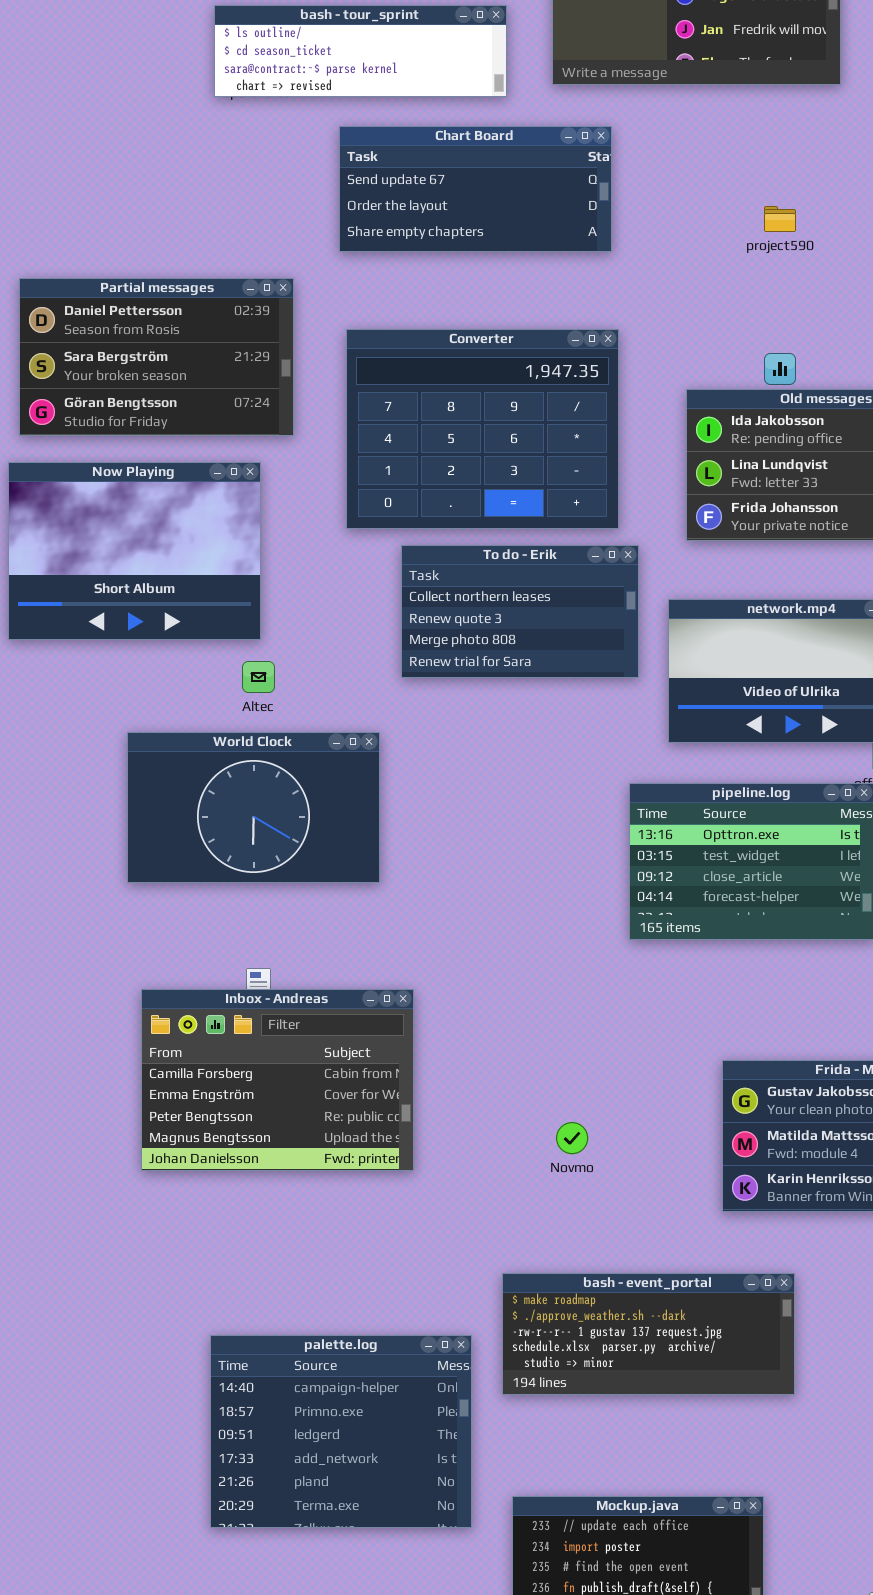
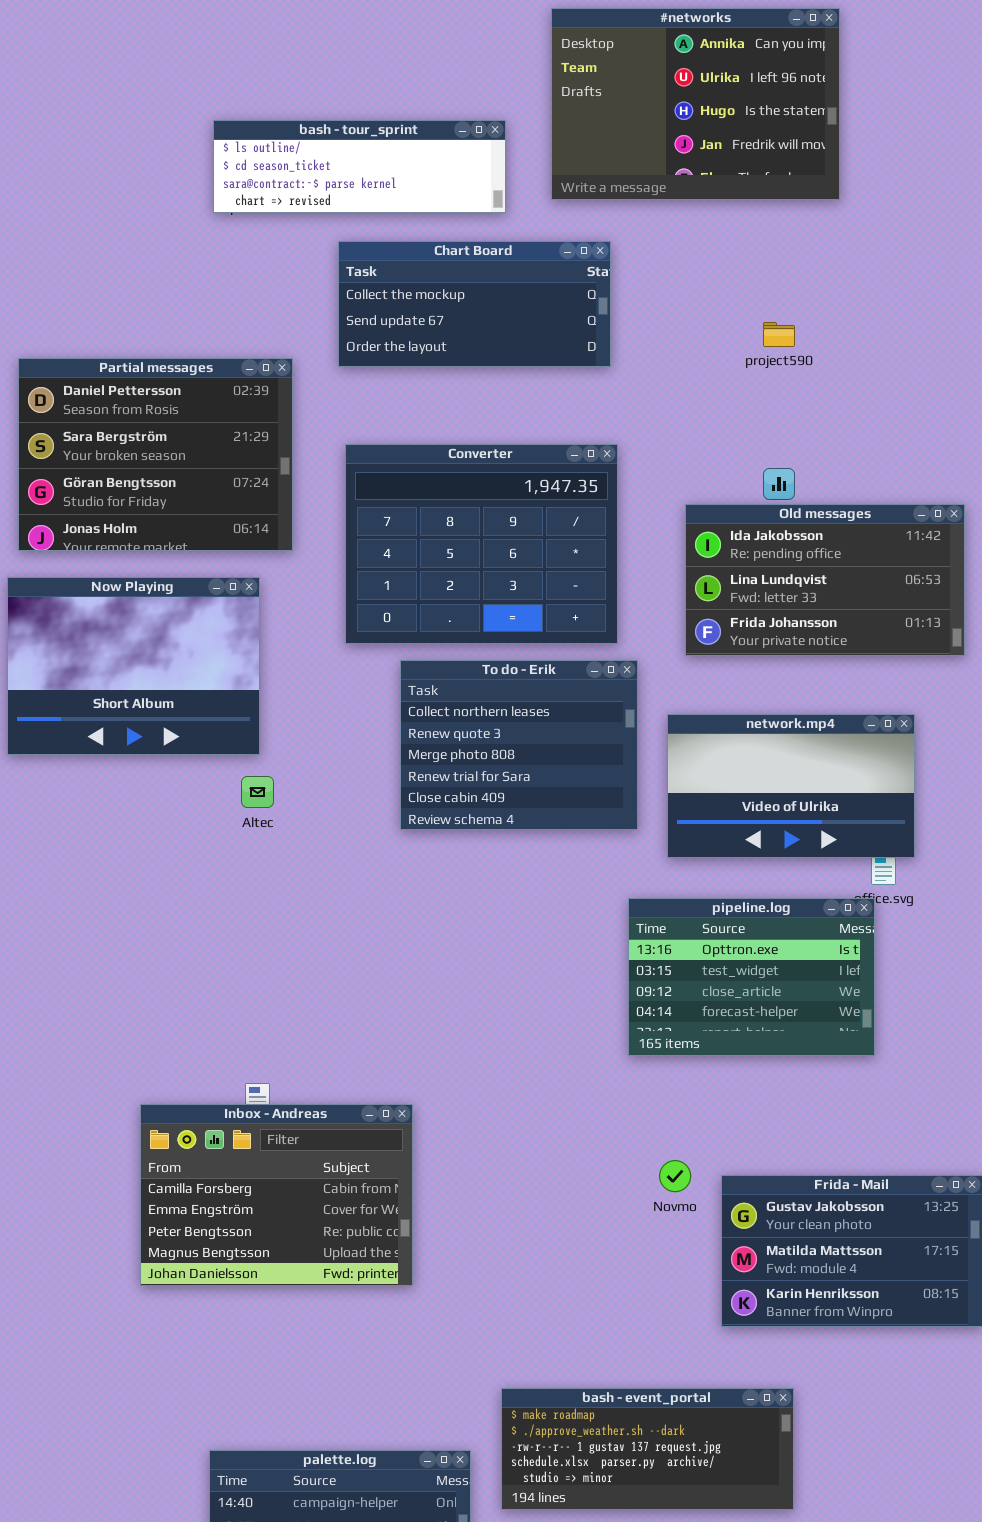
Chart Board: [339,126,612,252] -> [338,241,611,367], scrolled up 1 row
Partial messages: [19,278,294,436] -> [18,358,293,551], resized
To do - Erik: [401,545,639,678] -> [400,660,638,830], resized
World Clock: [127,732,380,883] -> none, closed
Novmo: [556,1122,588,1154] -> [659,1160,691,1192], moved

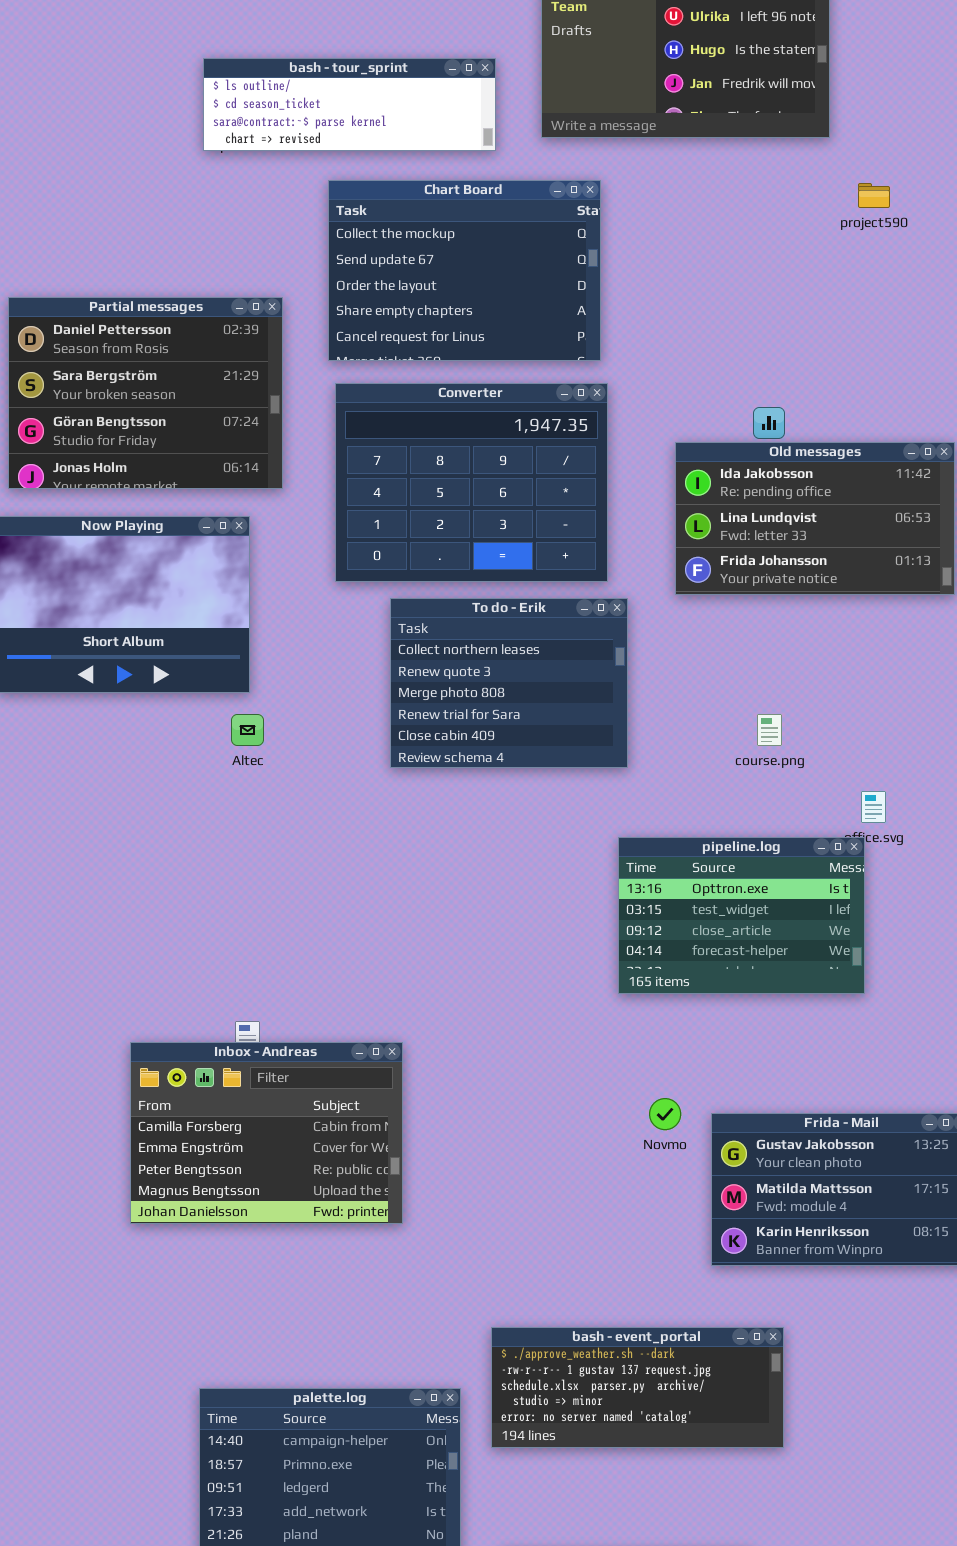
Chart Board: [338,241,611,367] -> [328,180,601,361], resized
project590: [763,322,795,347] -> [858,183,890,208], moved
network.mp4: [667,714,915,858] -> none, closed
bash - event_portal: [501,1388,794,1510] -> [491,1327,784,1448], scrolled down 1 row

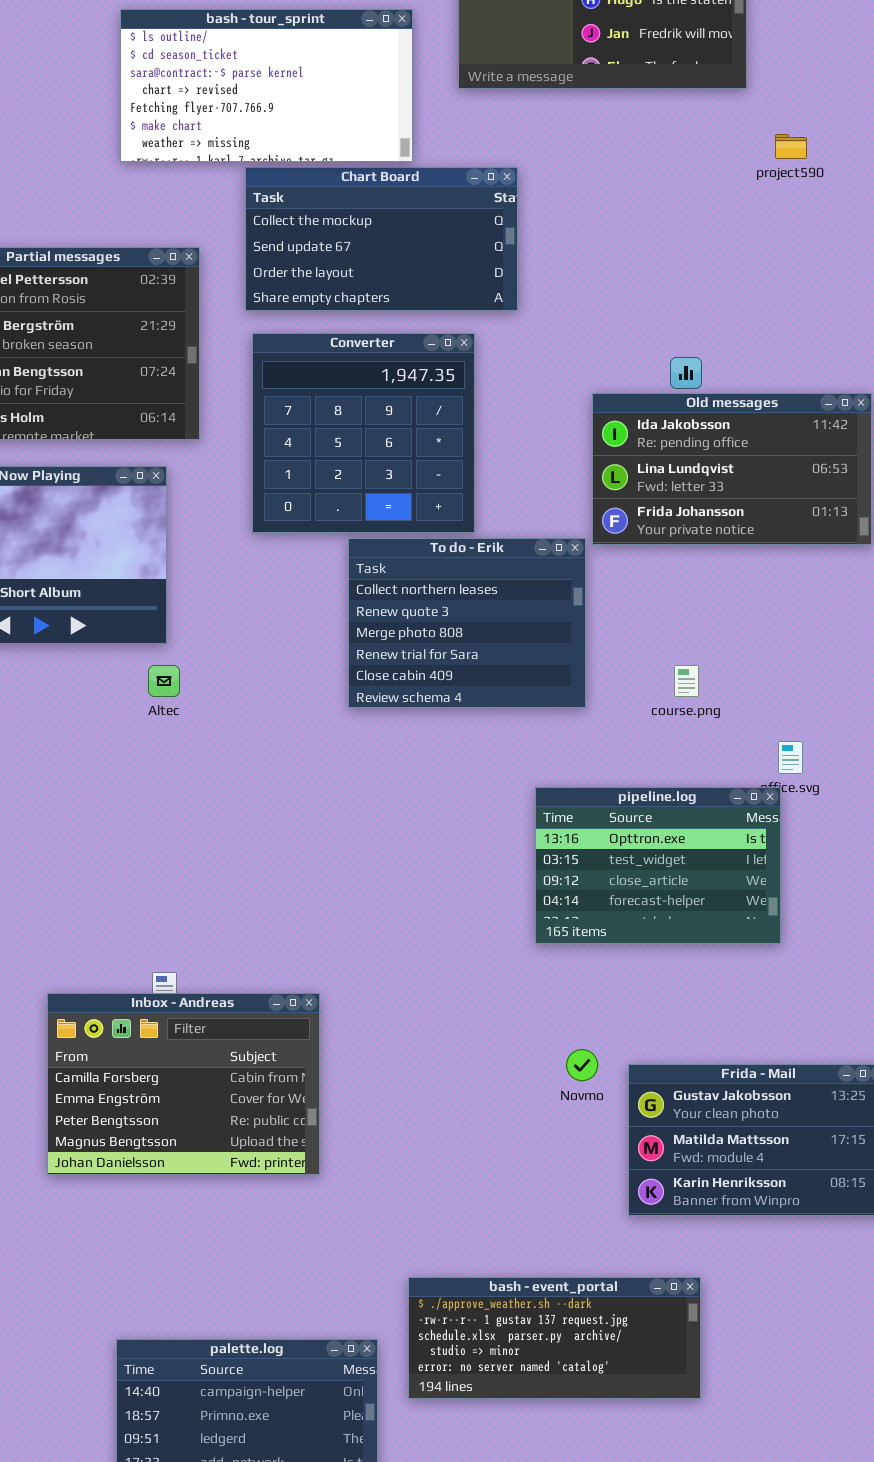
bash - tour_sprint: [203,58,496,151] -> [120,9,413,162], resized
Chart Board: [328,180,601,361] -> [245,167,518,311], resized
Converter: [335,383,608,582] -> [252,333,475,533], resized
To do - Erik: [390,598,628,768] -> [348,538,586,708], moved

